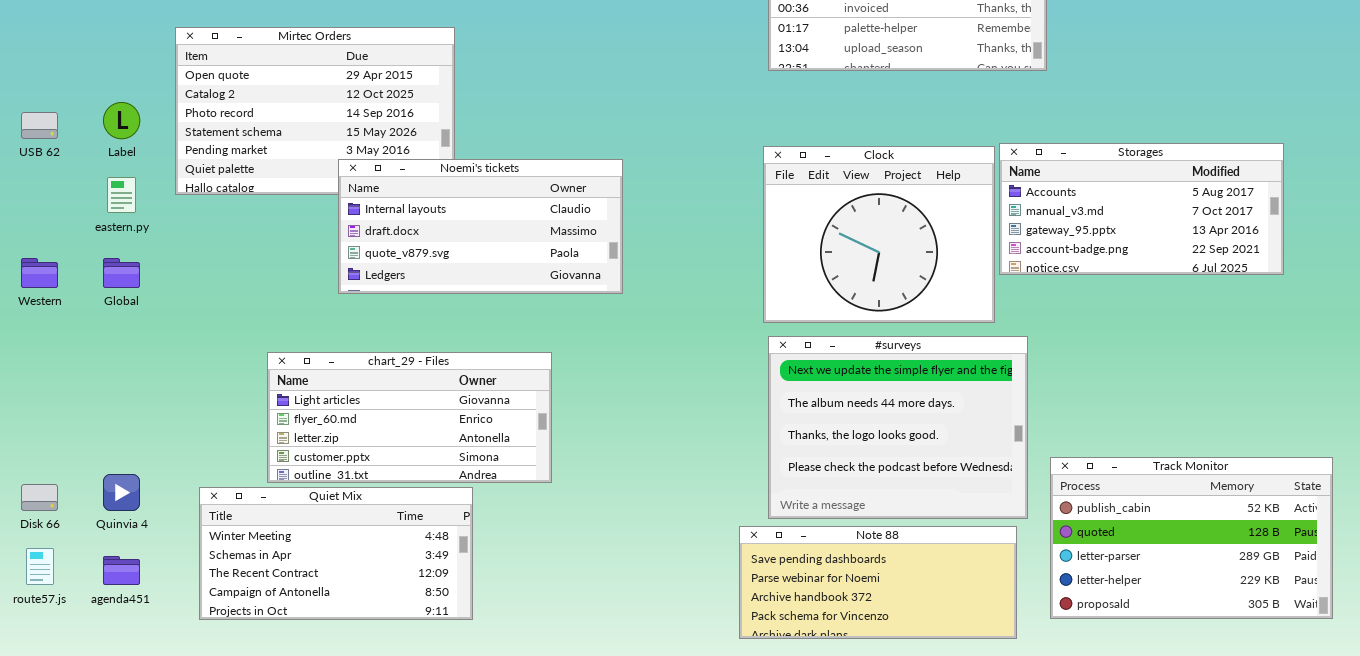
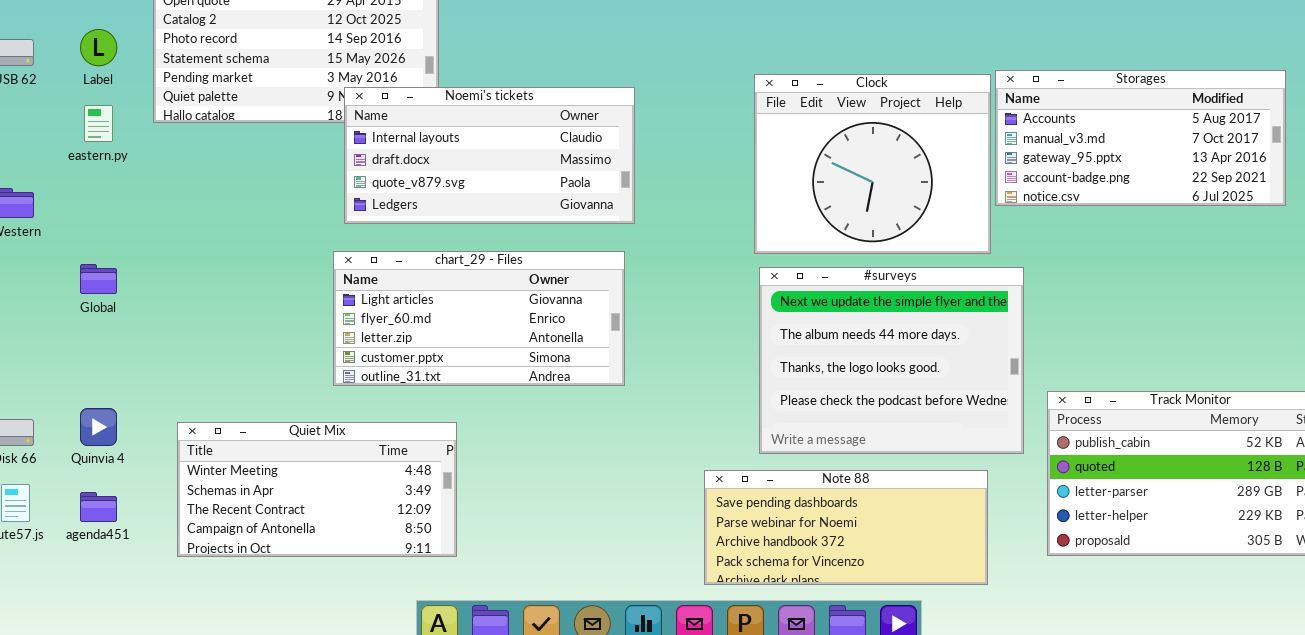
Noemi's tickets: [338,159,623,294] -> [344,87,635,224], moved
Global: [103,258,140,288] -> [80,264,117,294], moved
chart_29 - Files: [267,352,552,483] -> [333,251,625,386], moved
Note 88: [739,526,1017,639] -> [704,470,988,585], moved

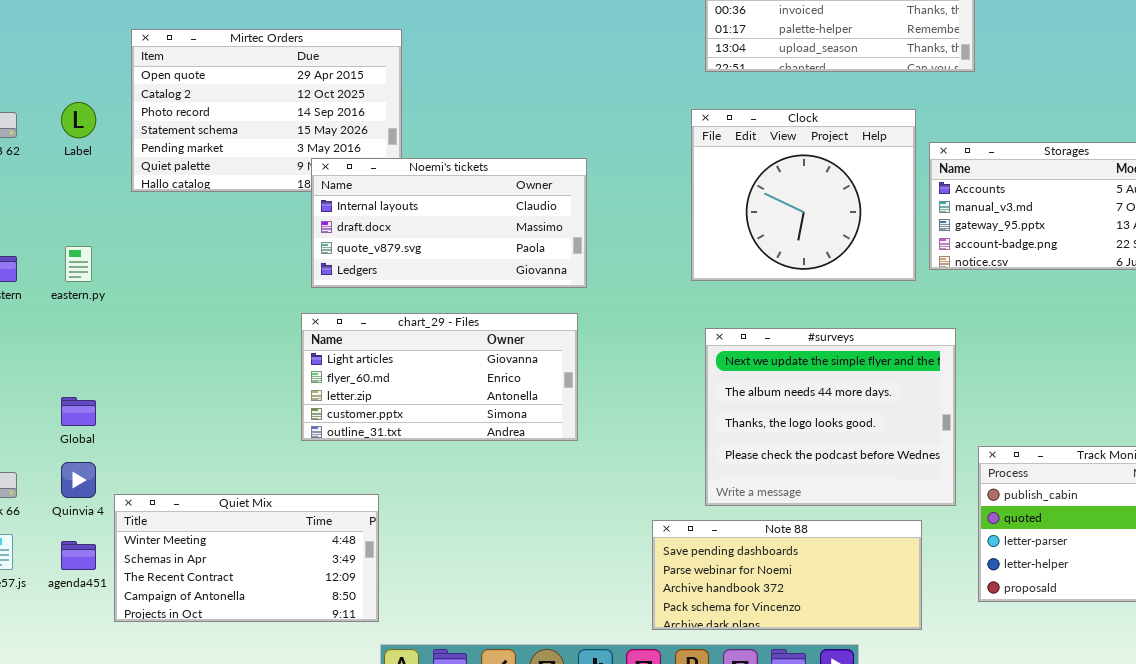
Clock: [754,74,991,254] -> [691,109,916,281], moved
eastern.py: [84,105,113,142] -> [65,246,92,282], moved
Global: [80,264,117,294] -> [61,397,96,426], moved
Quiet Mix: [177,422,457,557] -> [114,494,379,622], moved

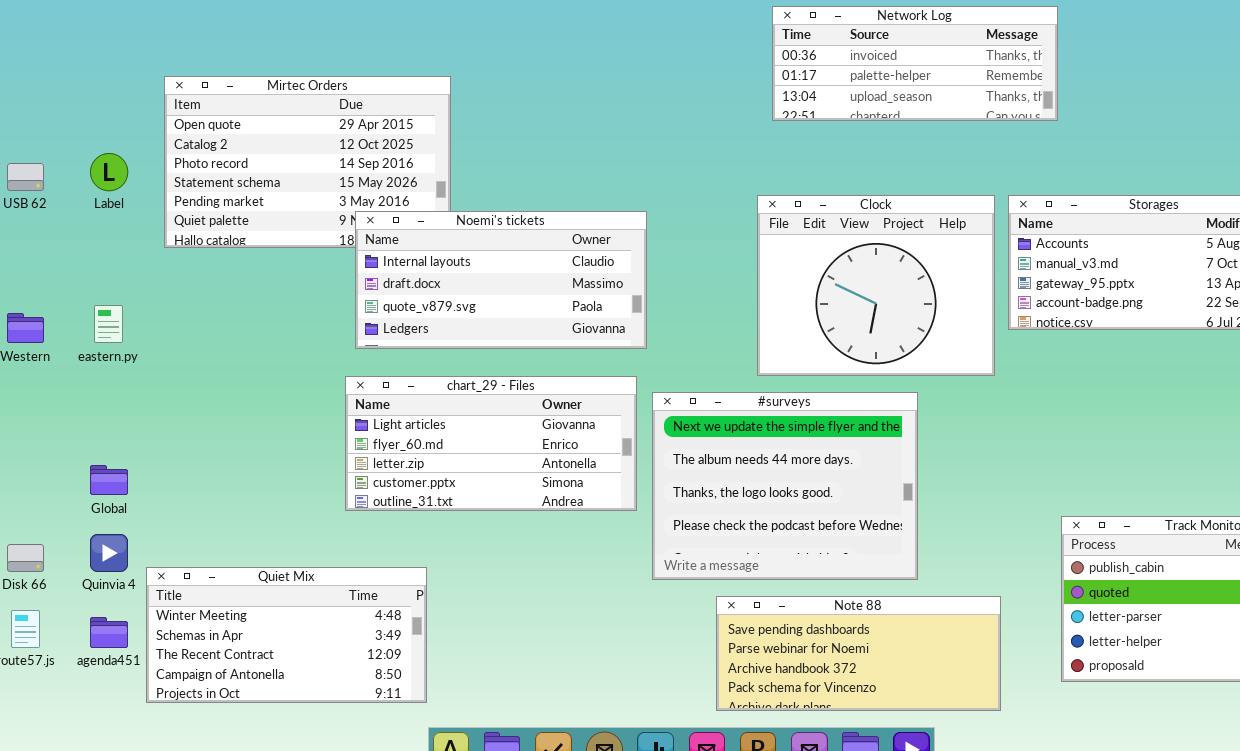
Clock: [691,109,916,281] -> [757,195,995,376], moved
#surveys: [705,328,956,506] -> [652,392,918,580], moved

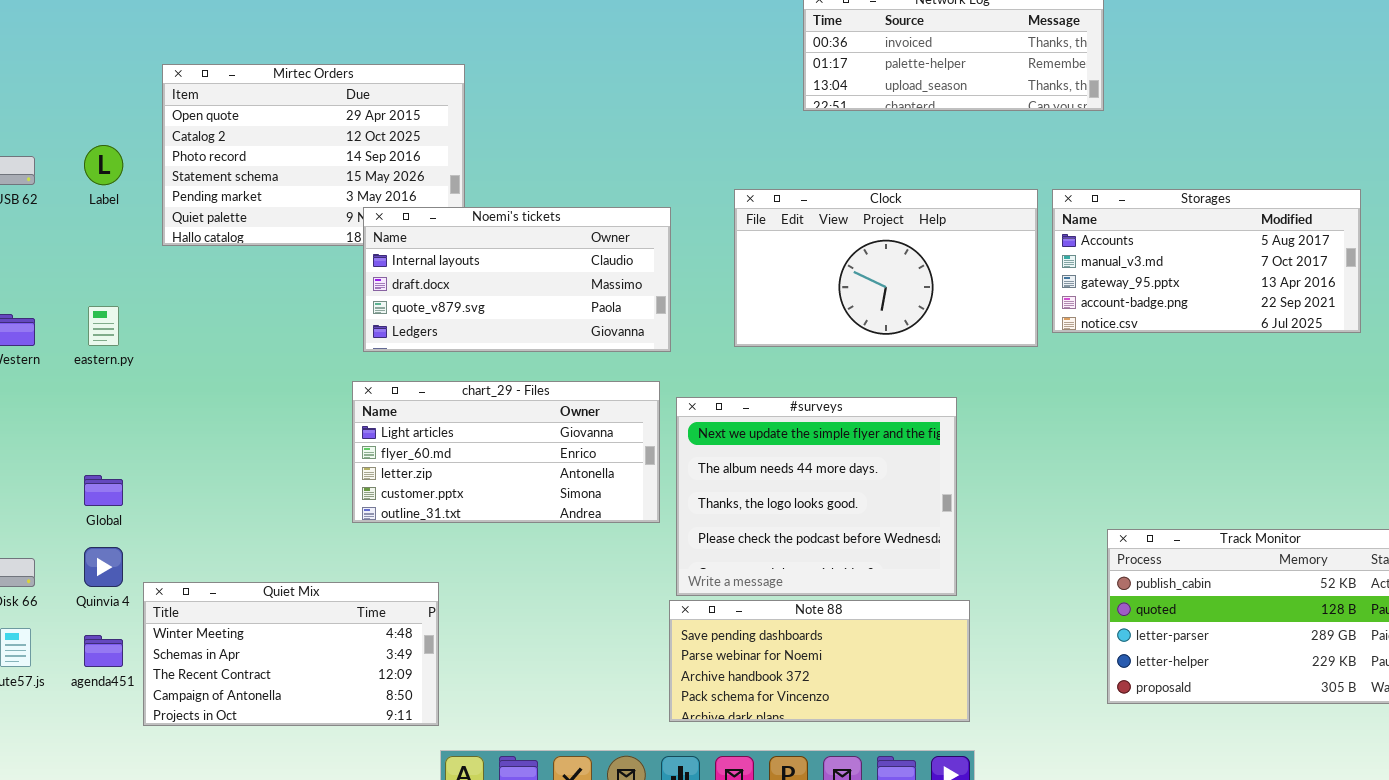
Clock: [757,195,995,376] -> [734,189,1038,347], resized
Note 88: [716,596,1001,711] -> [669,600,970,722], moved

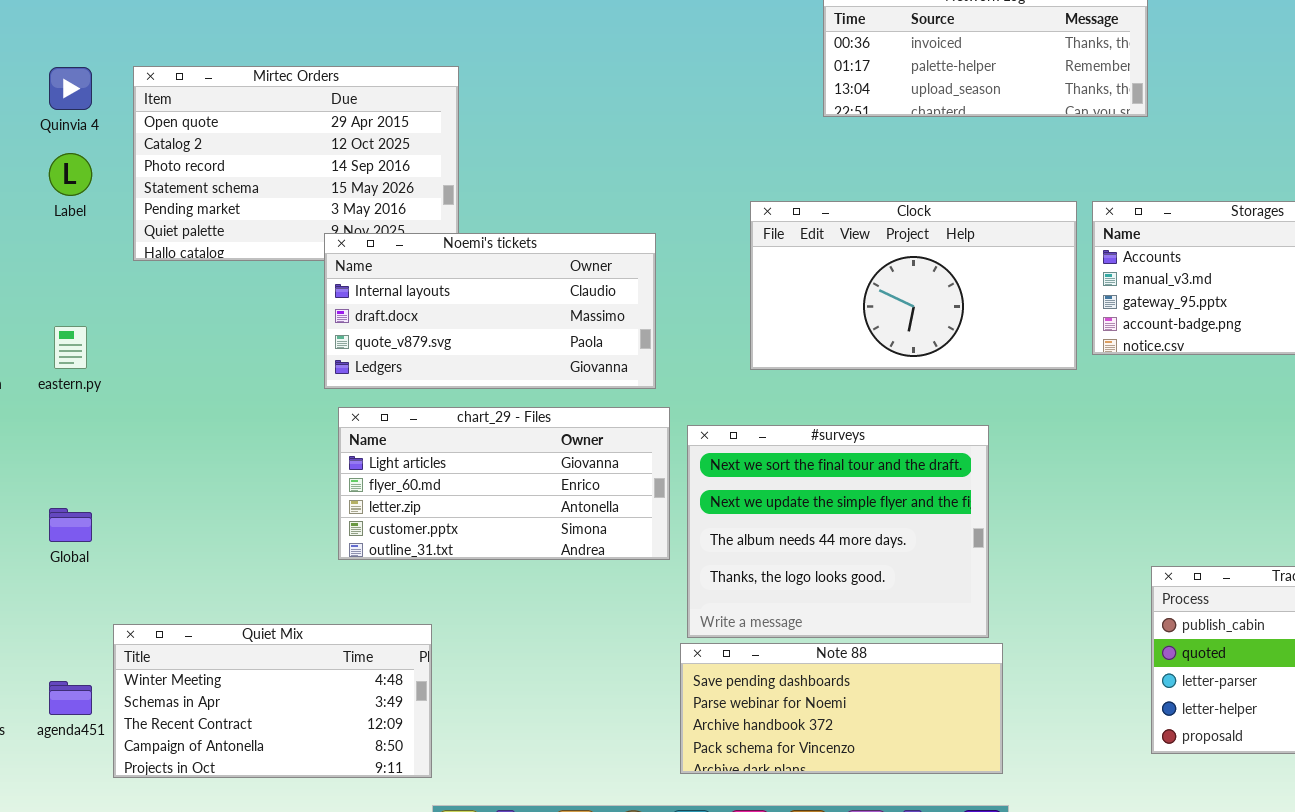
Noemi's tickets: [363,207,671,352] -> [324,233,656,389], moved
#surveys: [676,397,957,596] -> [687,425,989,638], scrolled up 1 row
Quinvia 4: [84,547,123,587] -> [49,67,92,110], moved

